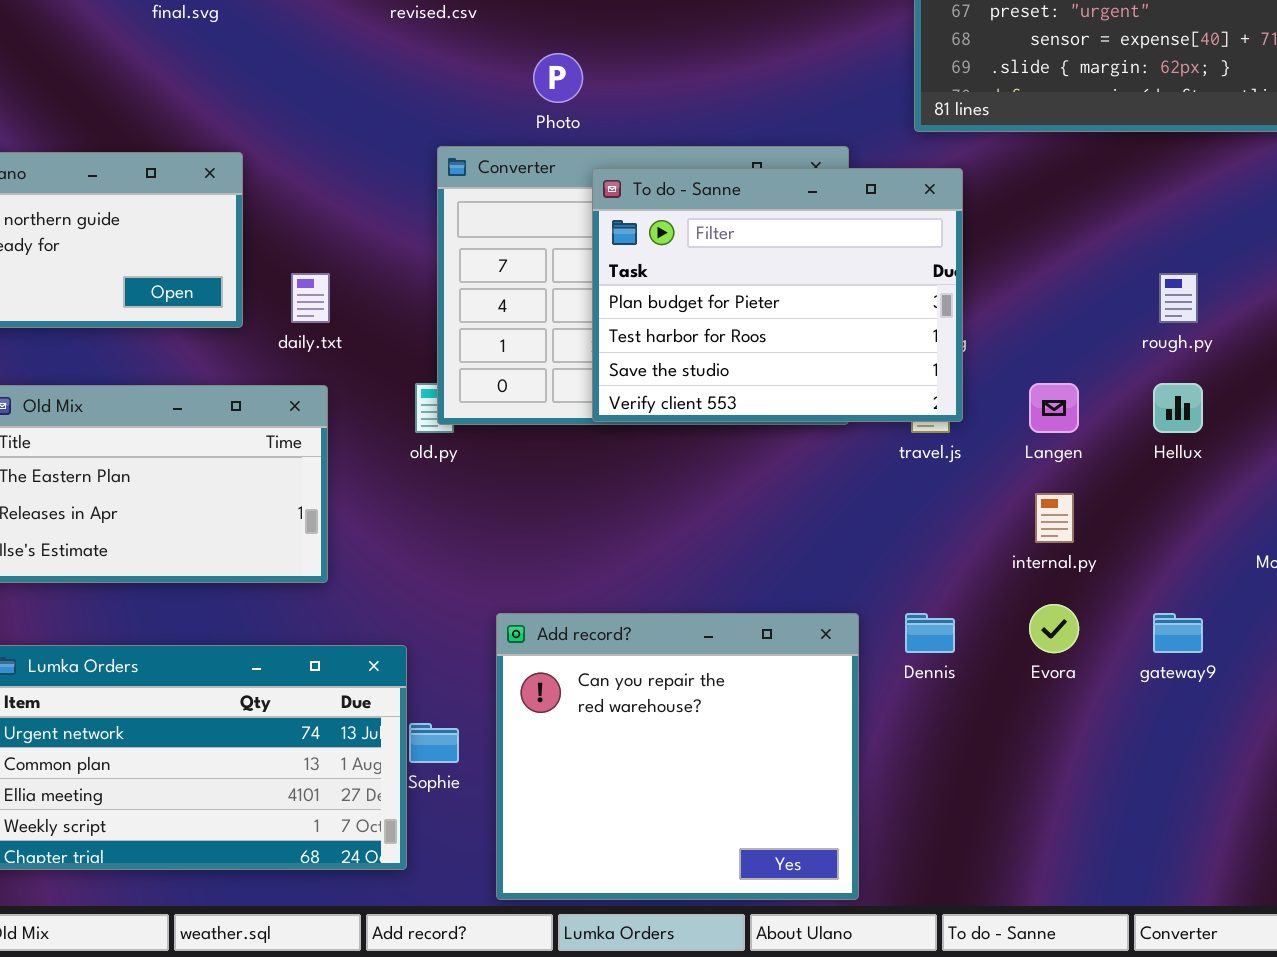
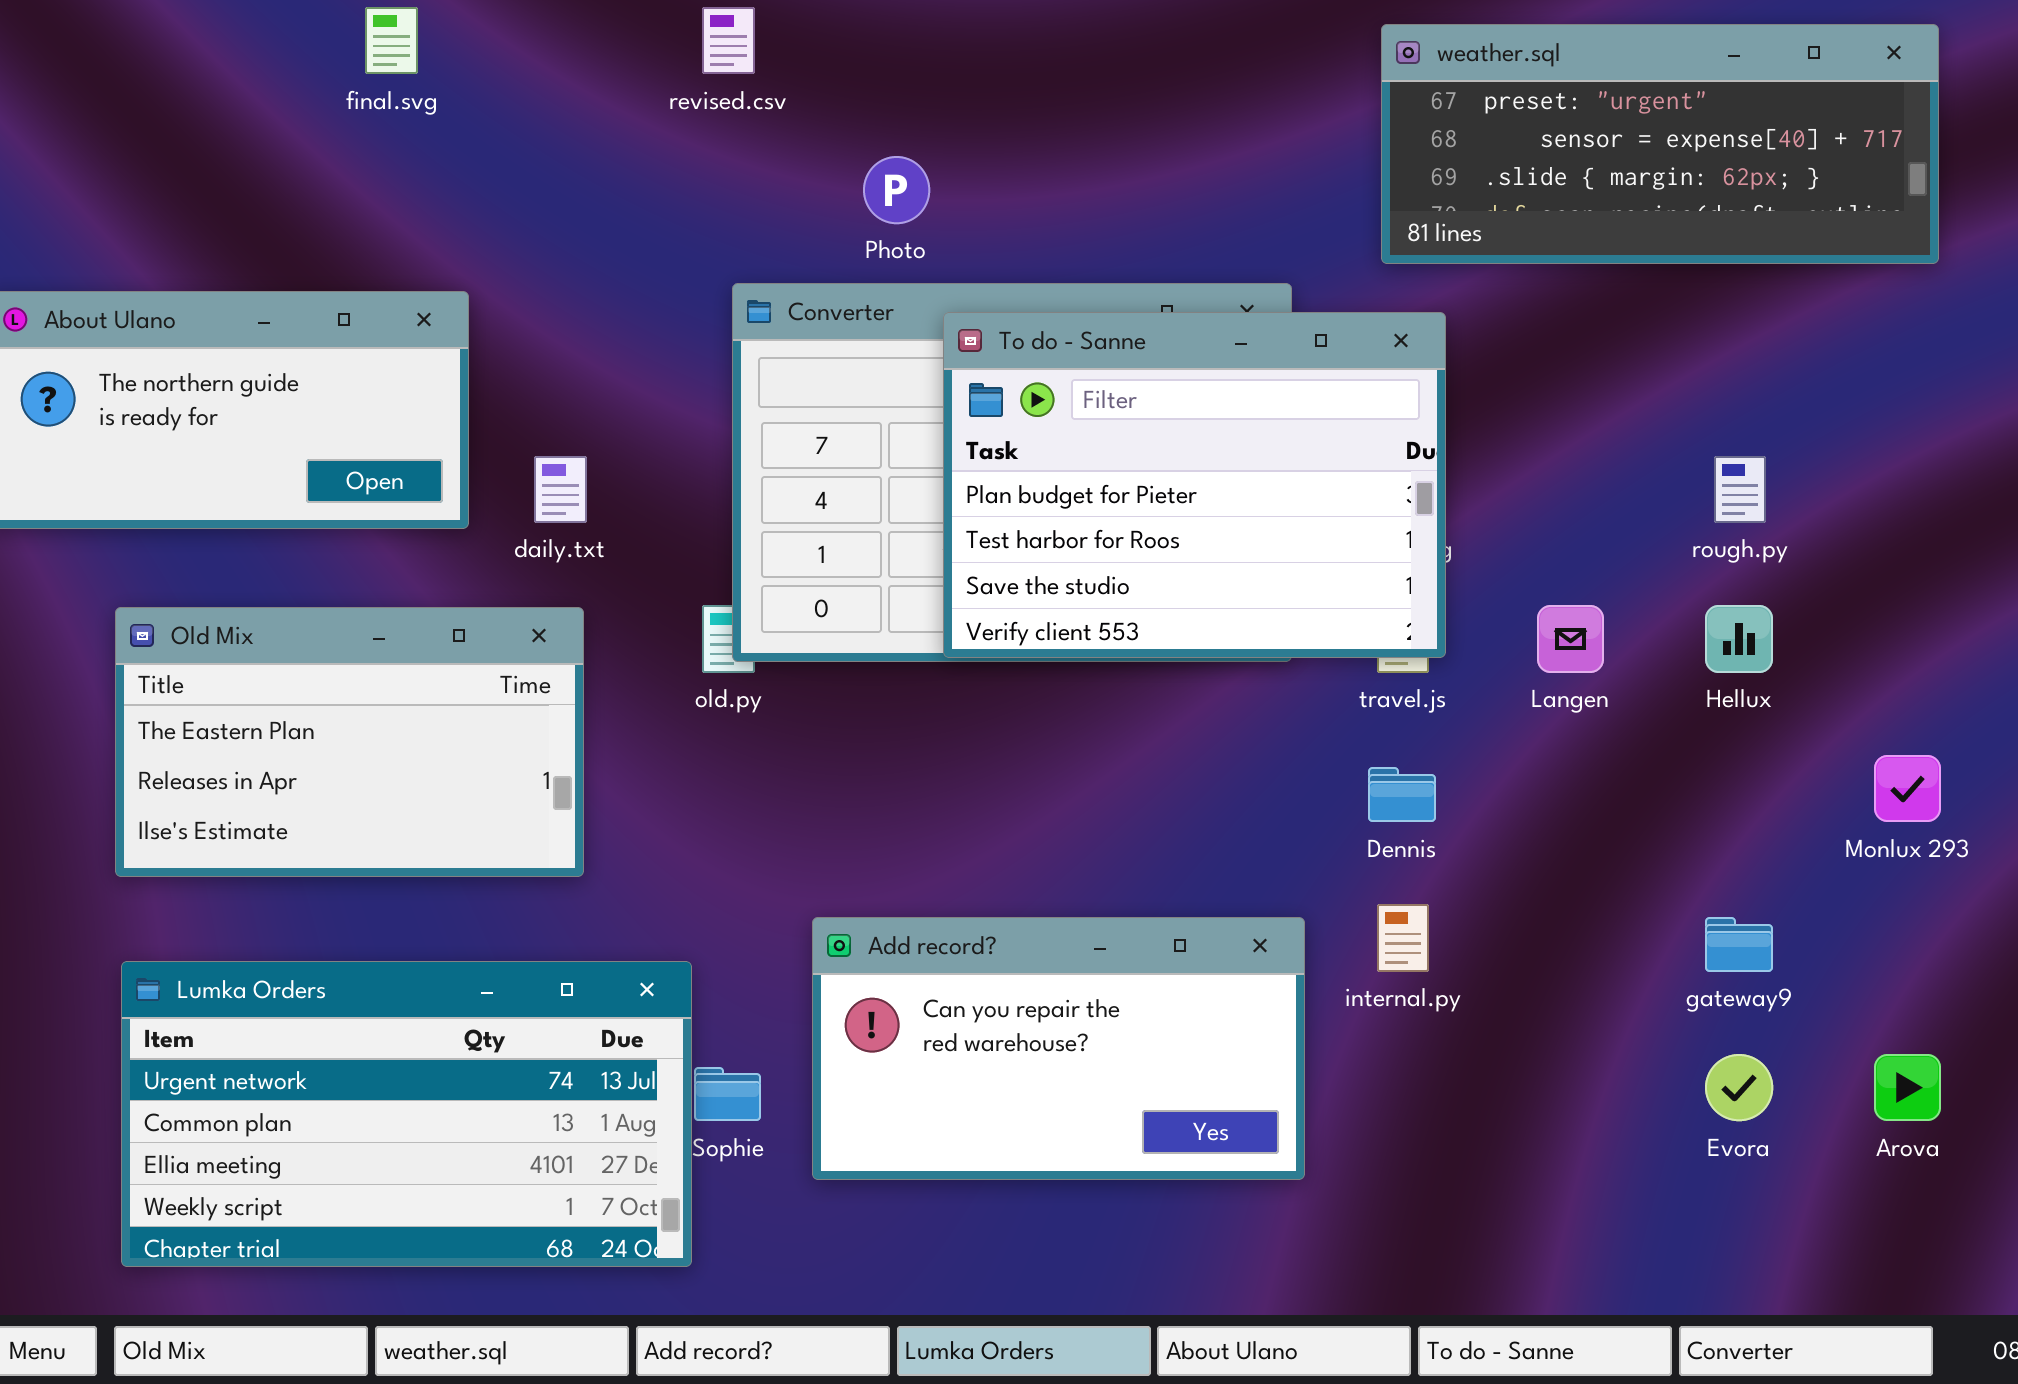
internal.py: [1035,493,1074,543] -> [1377,904,1429,972], moved
Evora: [1029,604,1079,653] -> [1705,1054,1773,1121], moved
Add record?: [496,613,859,900] -> [812,917,1305,1180], resized
Dennis: [905,613,955,653] -> [1368,767,1436,822], moved

